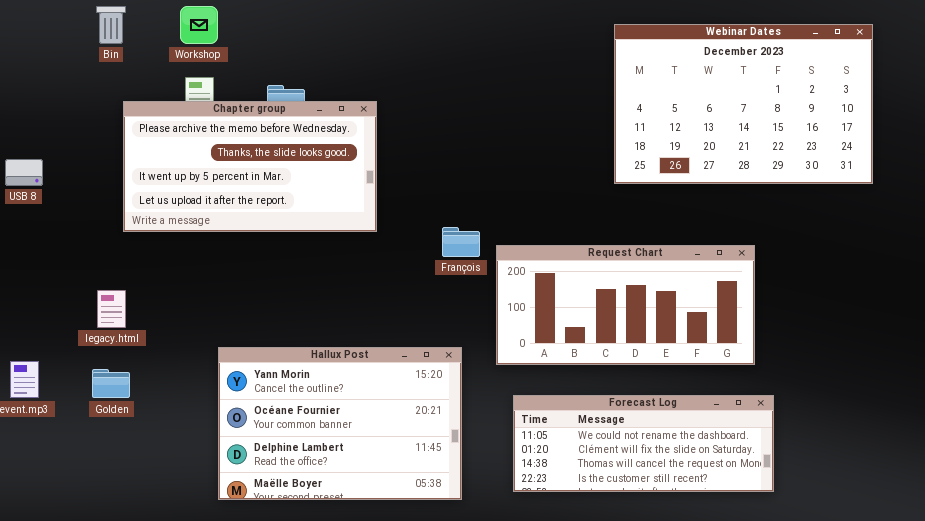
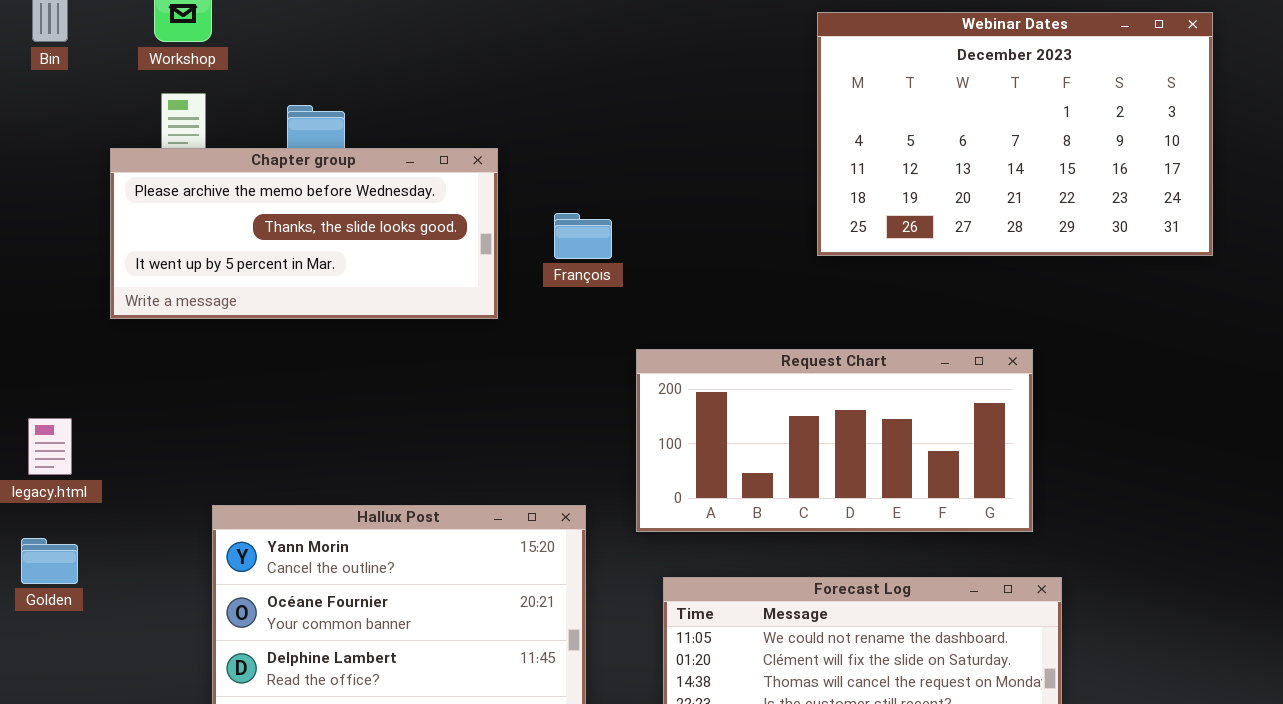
Chapter group: [123,101,377,232] -> [110,148,498,319], moved, resized
François: [442,227,480,257] -> [554,213,612,259], moved

